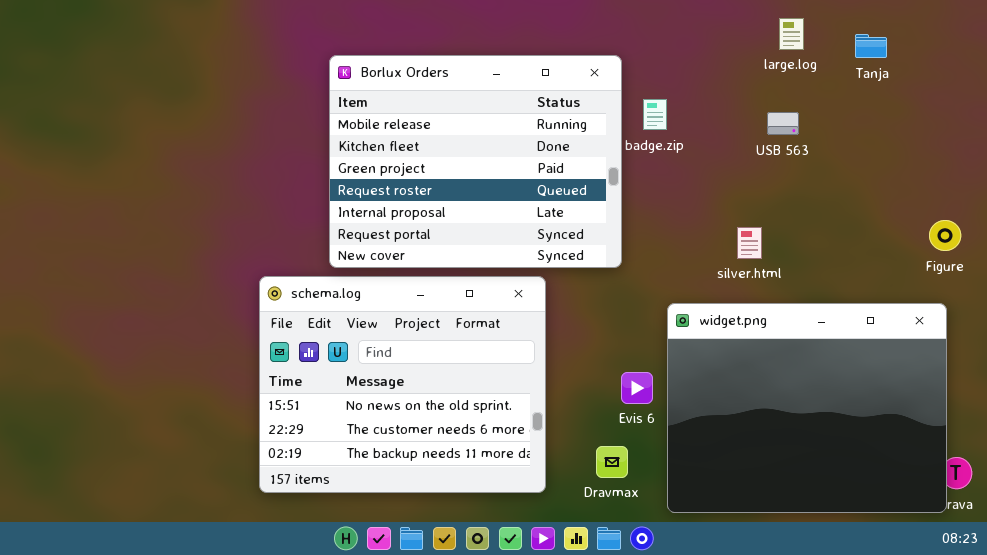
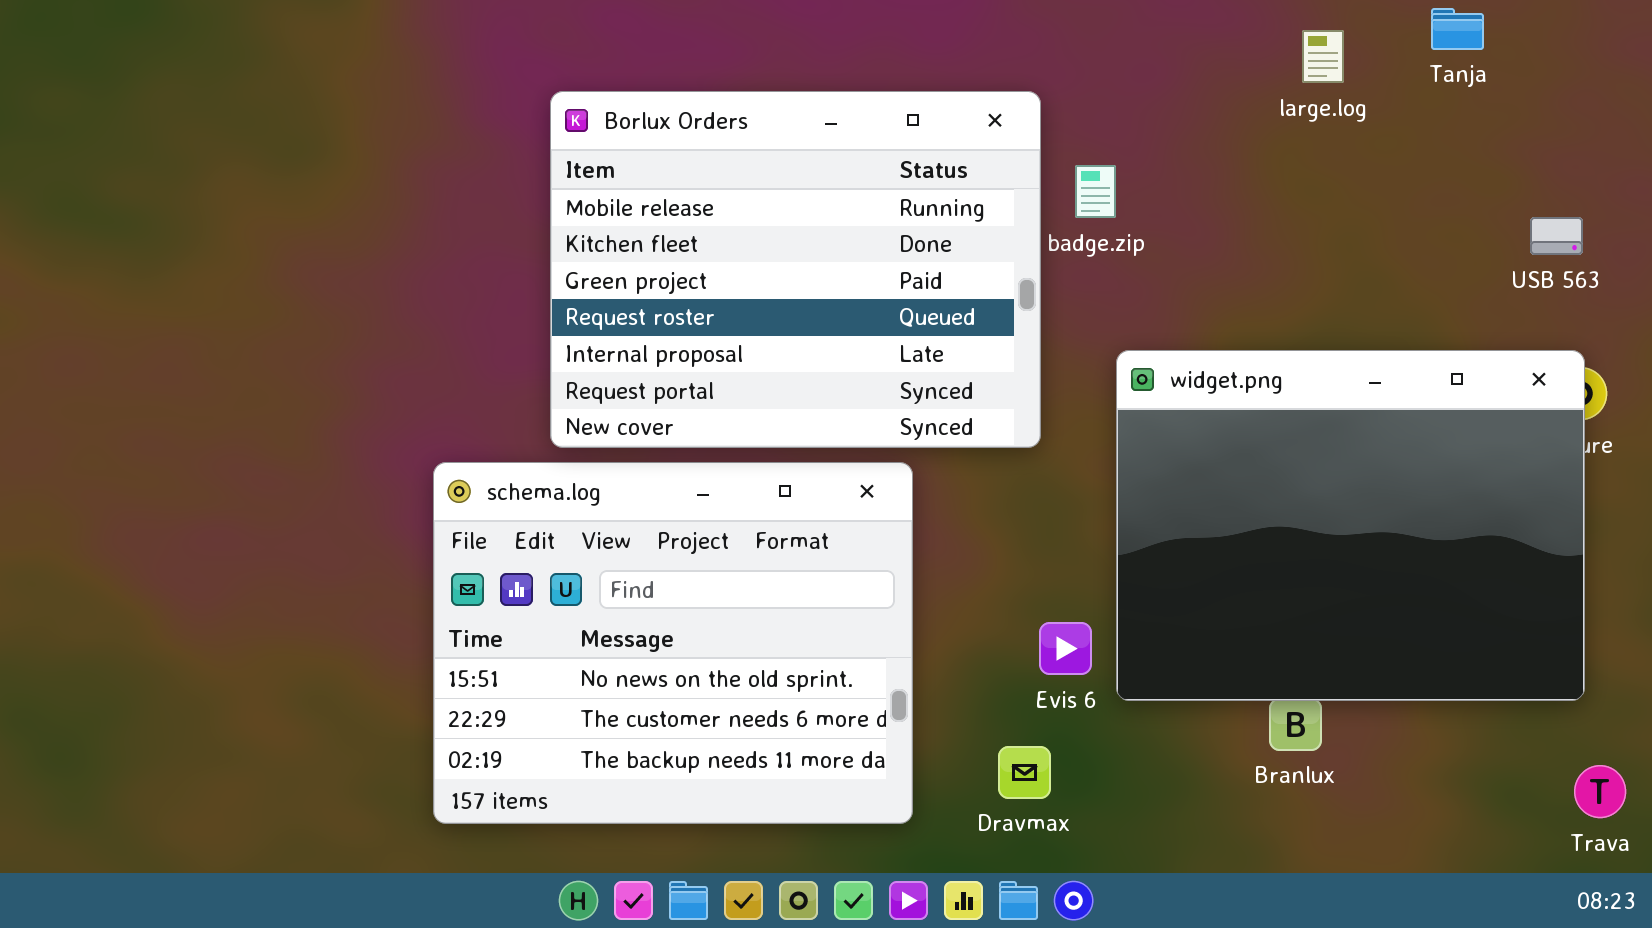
Tanja: [855,34,887,58] -> [1431,8,1484,50], moved
USB 563: [767,112,799,135] -> [1530,217,1583,255], moved
widget.png: [667,303,947,513] -> [1116,350,1585,701], moved

